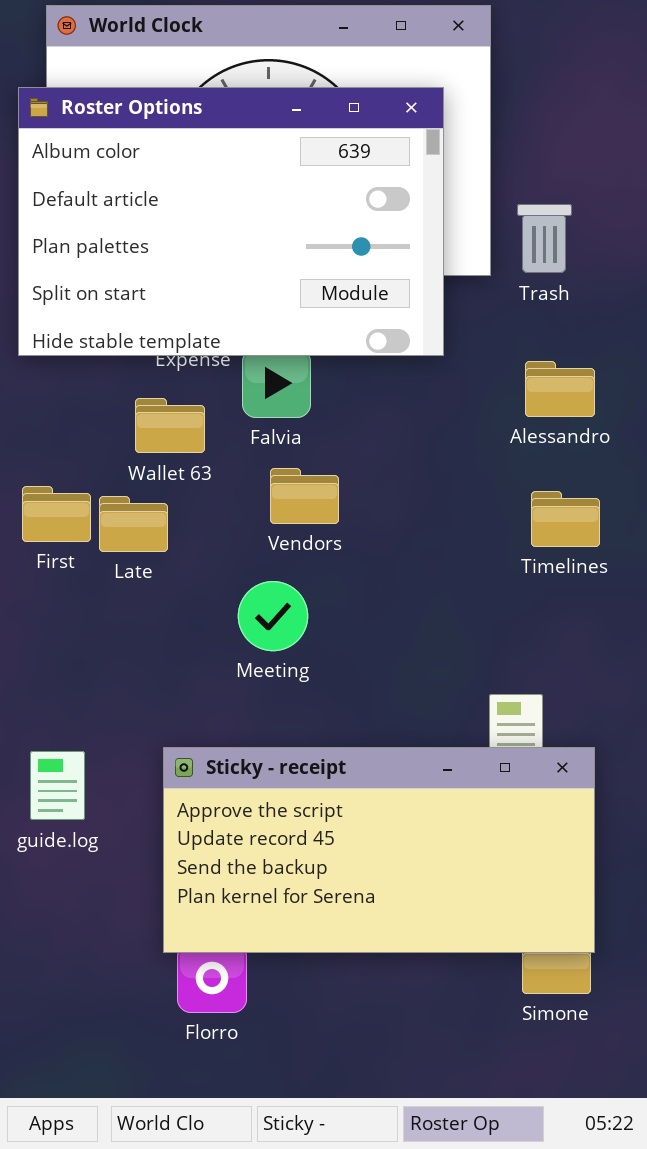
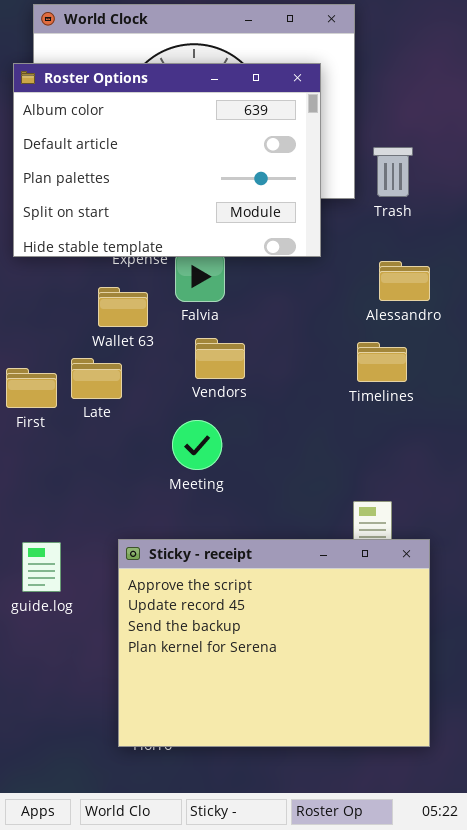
First: [22,486,91,542] -> [6,368,57,408], moved
Timelines: [531,491,600,547] -> [357,342,407,382], moved
Sticky - receipt: [163,747,595,953] -> [118,539,430,747], resized

